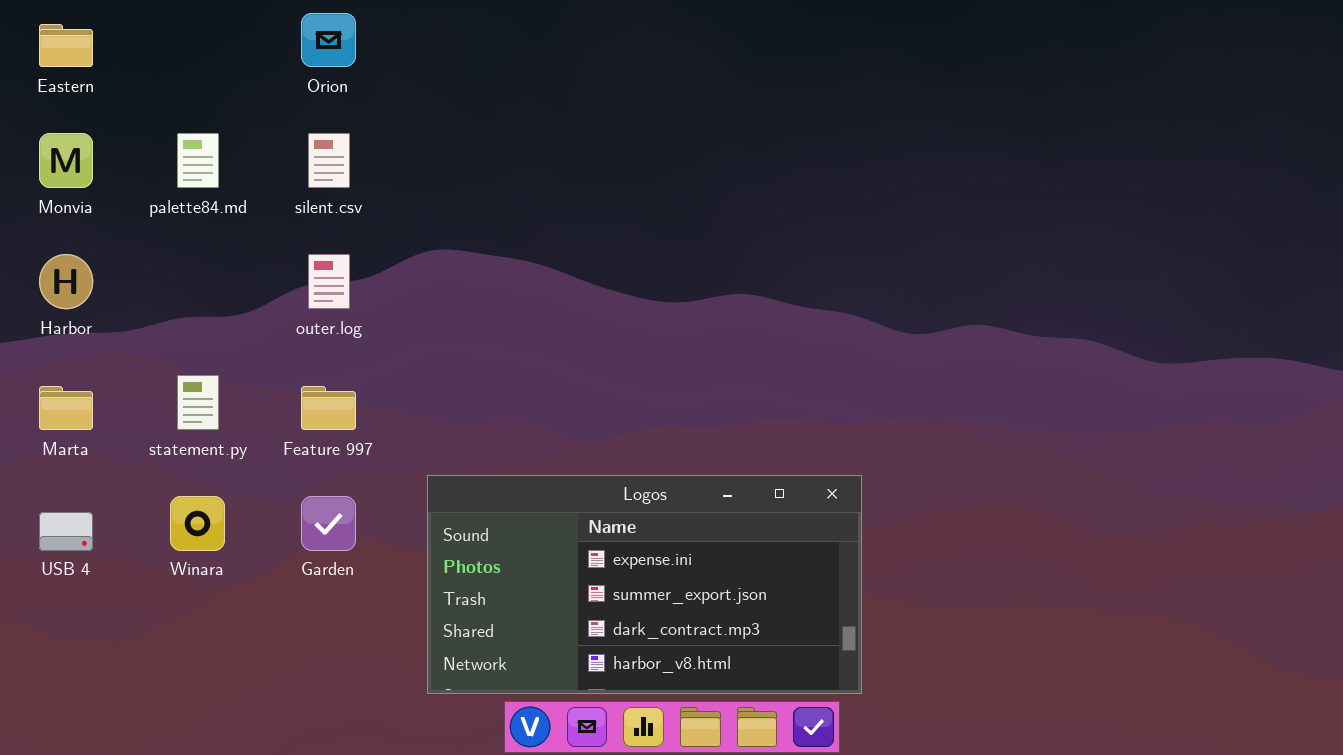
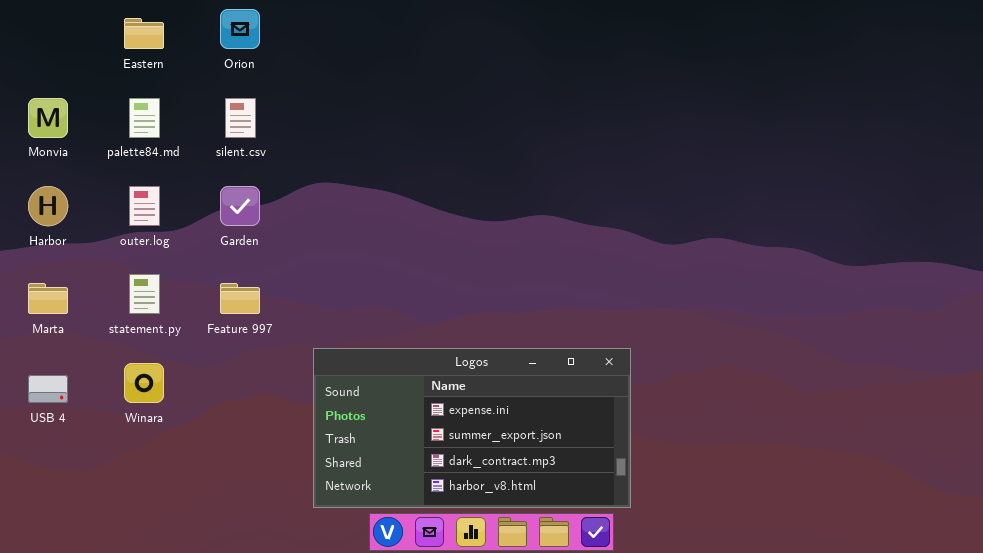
Eastern: [39,24,93,67] -> [124,18,164,49], moved
outer.log: [308,254,350,309] -> [129,186,160,226], moved
Garden: [301,496,356,551] -> [220,186,260,226], moved

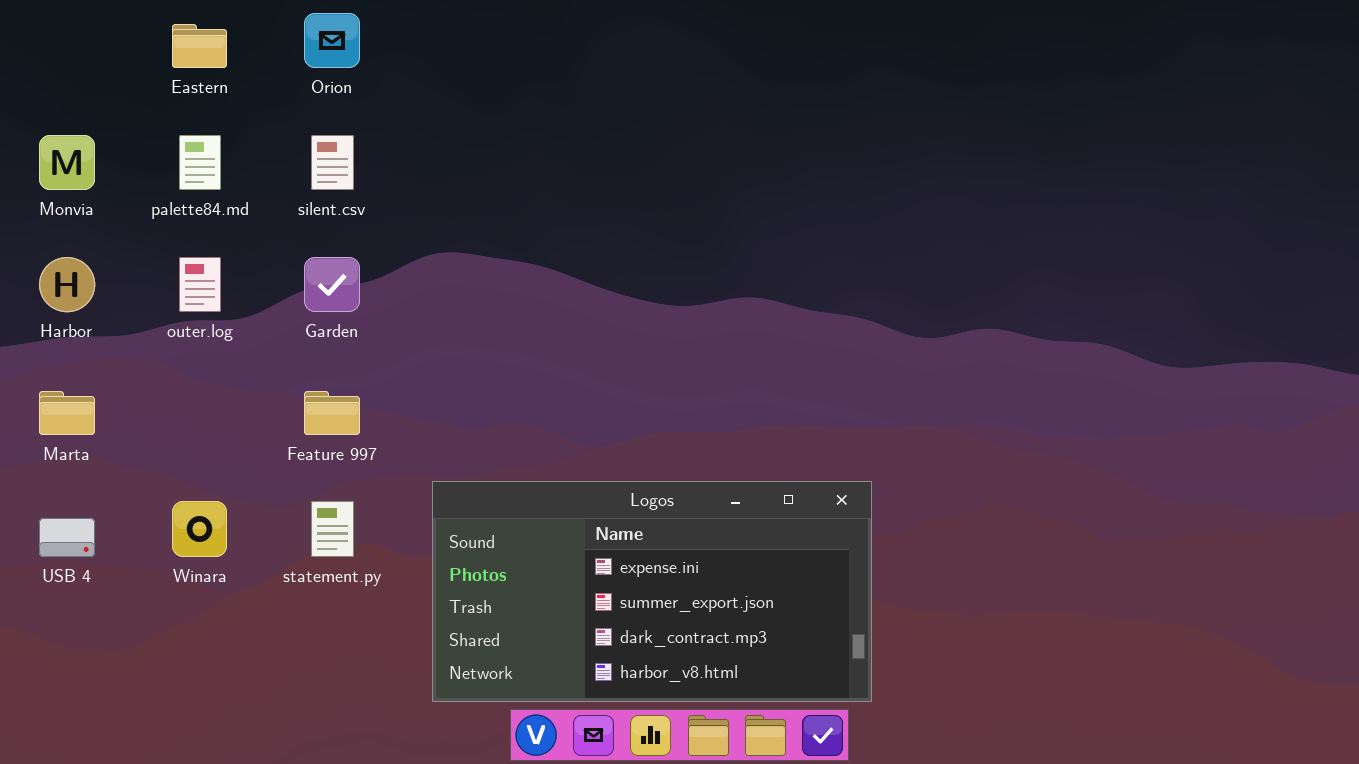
statement.py: [129,274,160,314] -> [311,501,354,557], moved

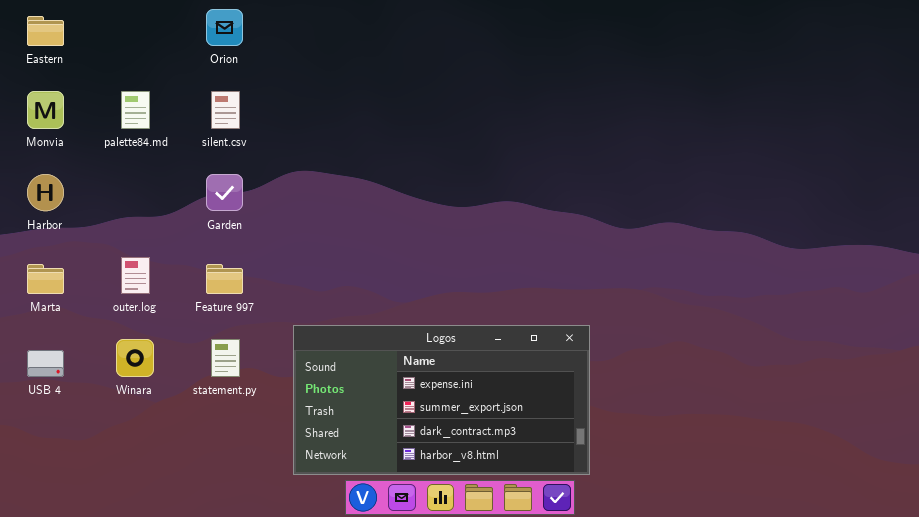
Eastern: [172,24,227,68] -> [27,16,64,46], moved
outer.log: [179,257,221,312] -> [121,257,150,294], moved

